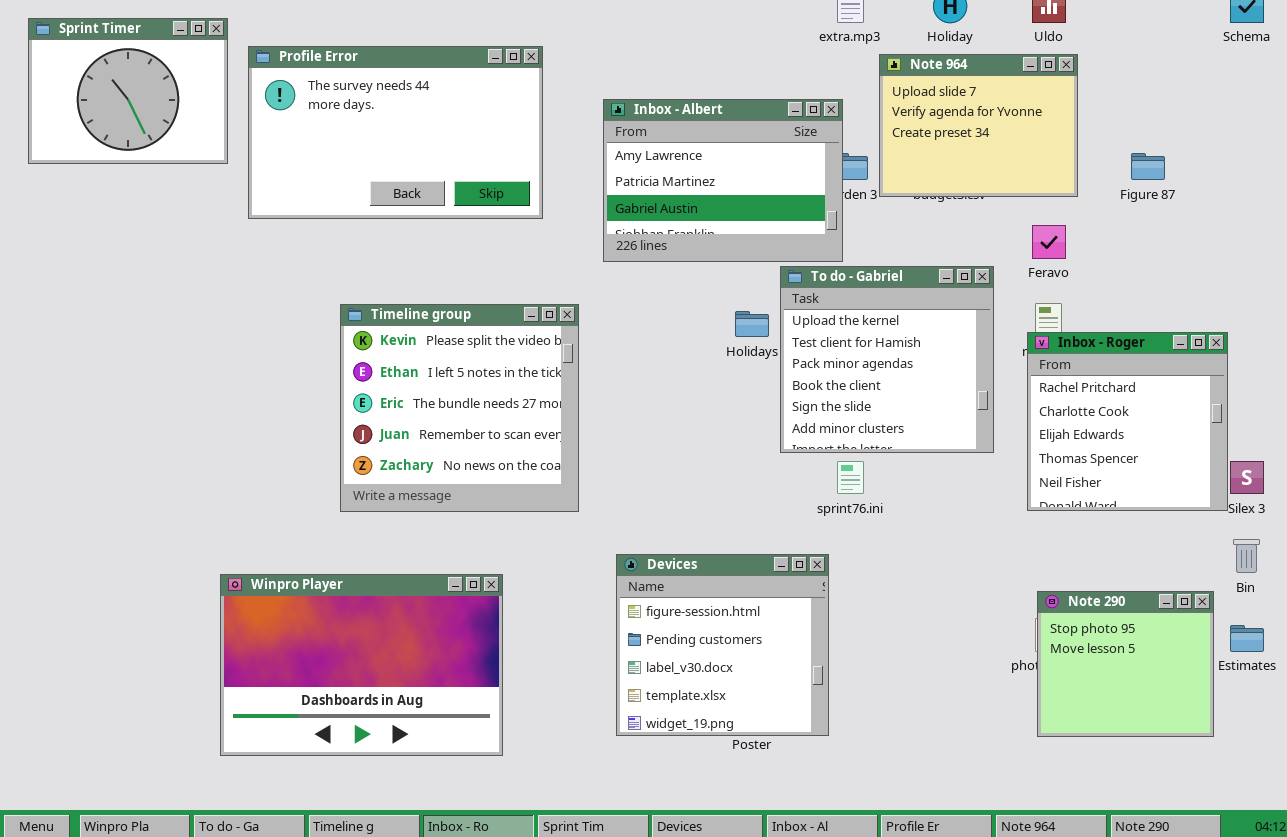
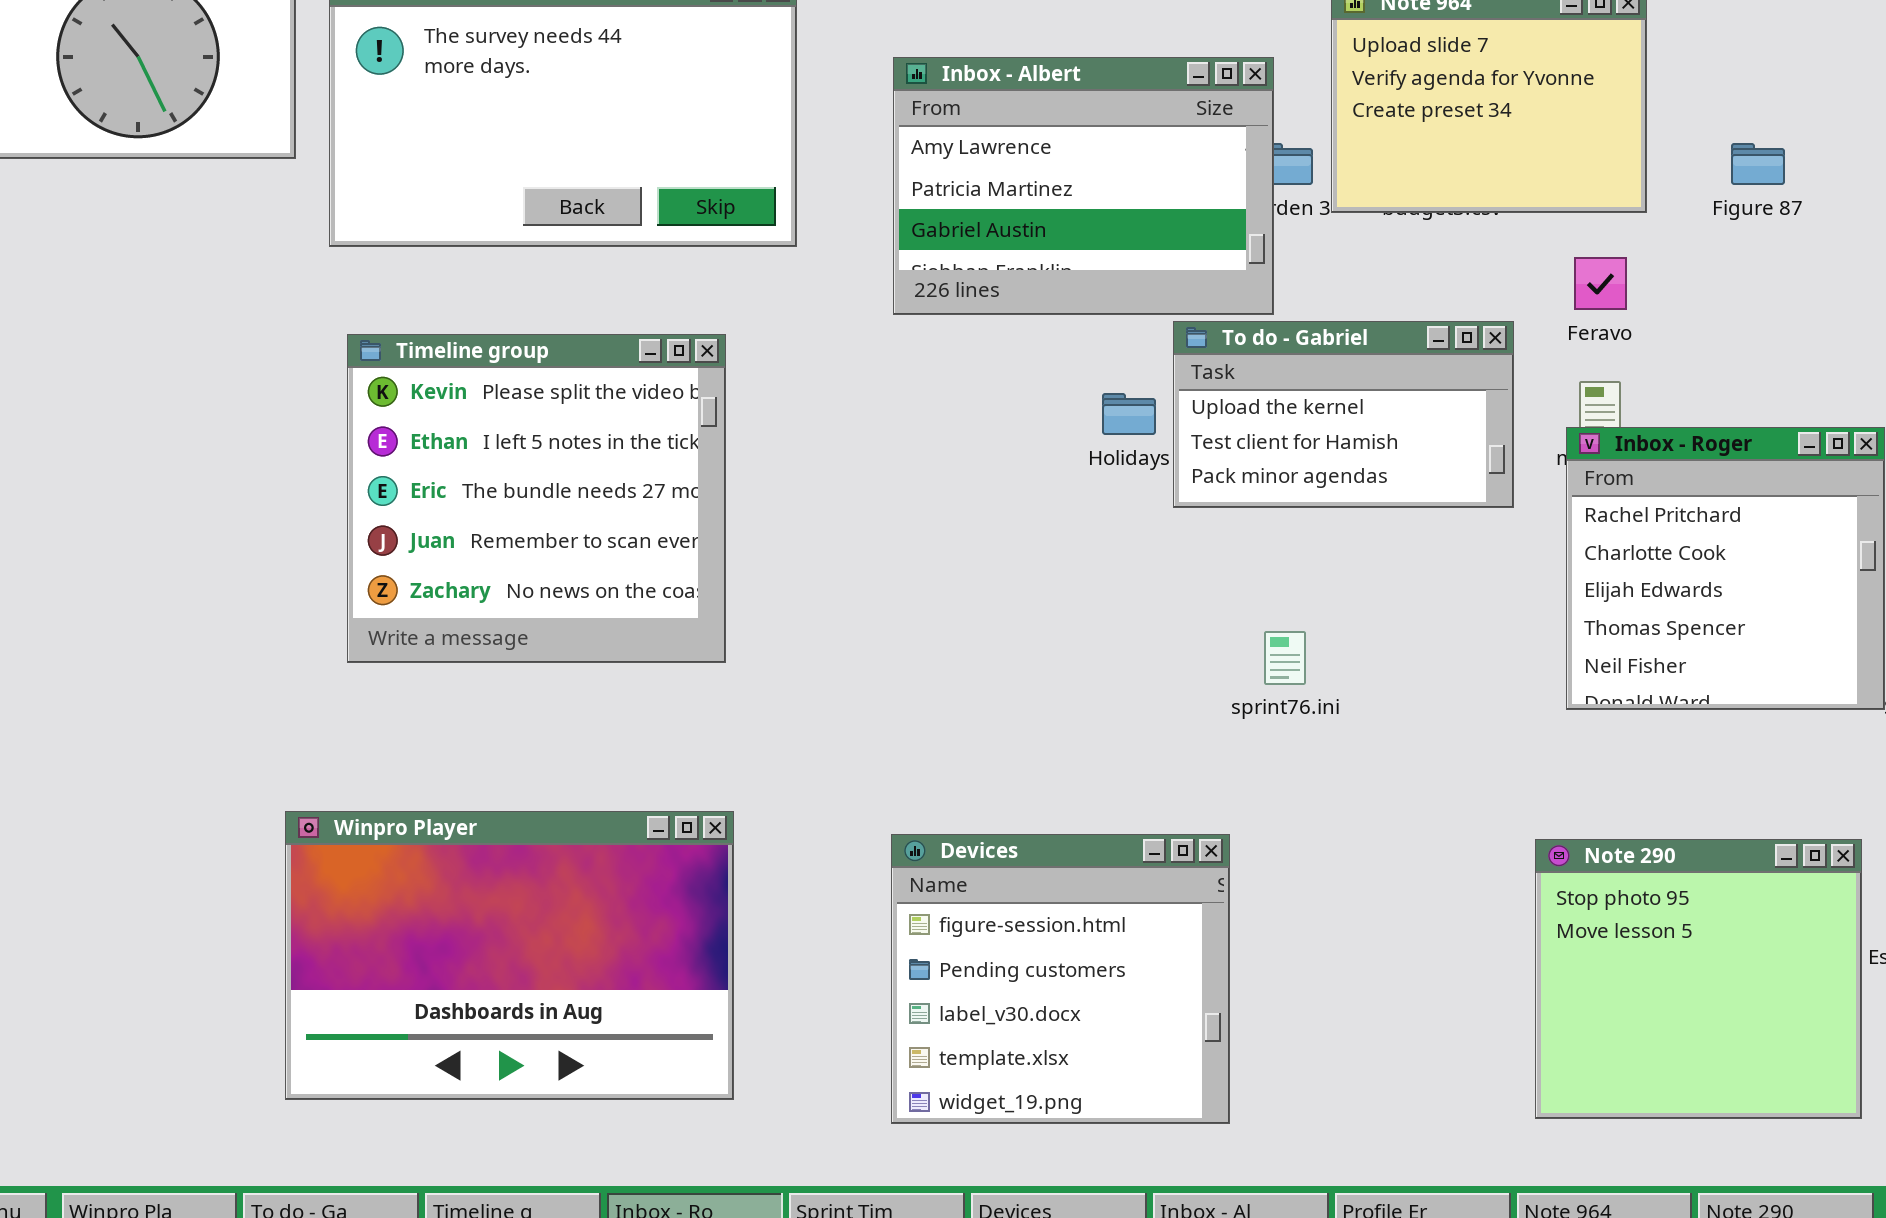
To do - Gabriel: [780,266,994,453] -> [1173,321,1514,508], resized
Timeline group: [340,304,579,512] -> [347,334,726,663], moved
Devices: [616,554,829,736] -> [891,834,1230,1124], moved
Note 290: [1037,591,1214,737] -> [1535,839,1862,1119], resized

